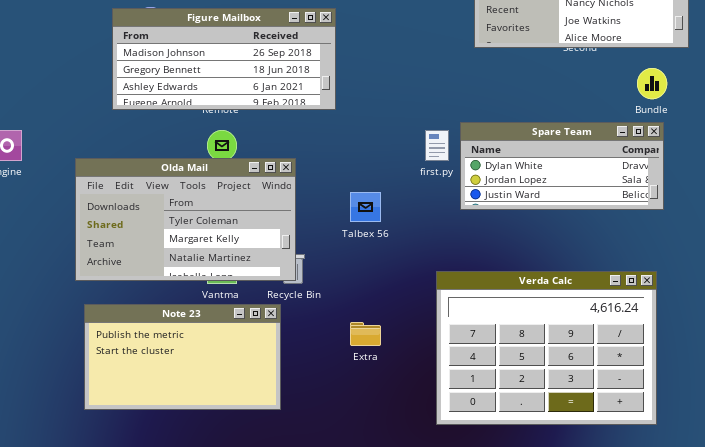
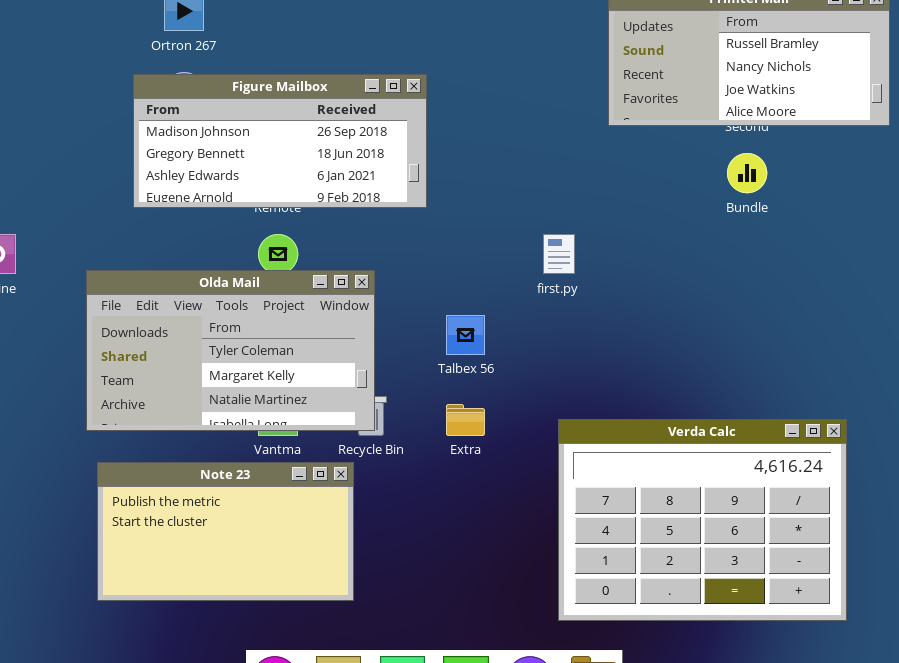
Bundle: [637,68,667,99] -> [727,153,767,193], moved
Spare Team: [460,122,664,210] -> none, closed
Extra: [350,322,381,346] -> [446,404,485,436], moved

